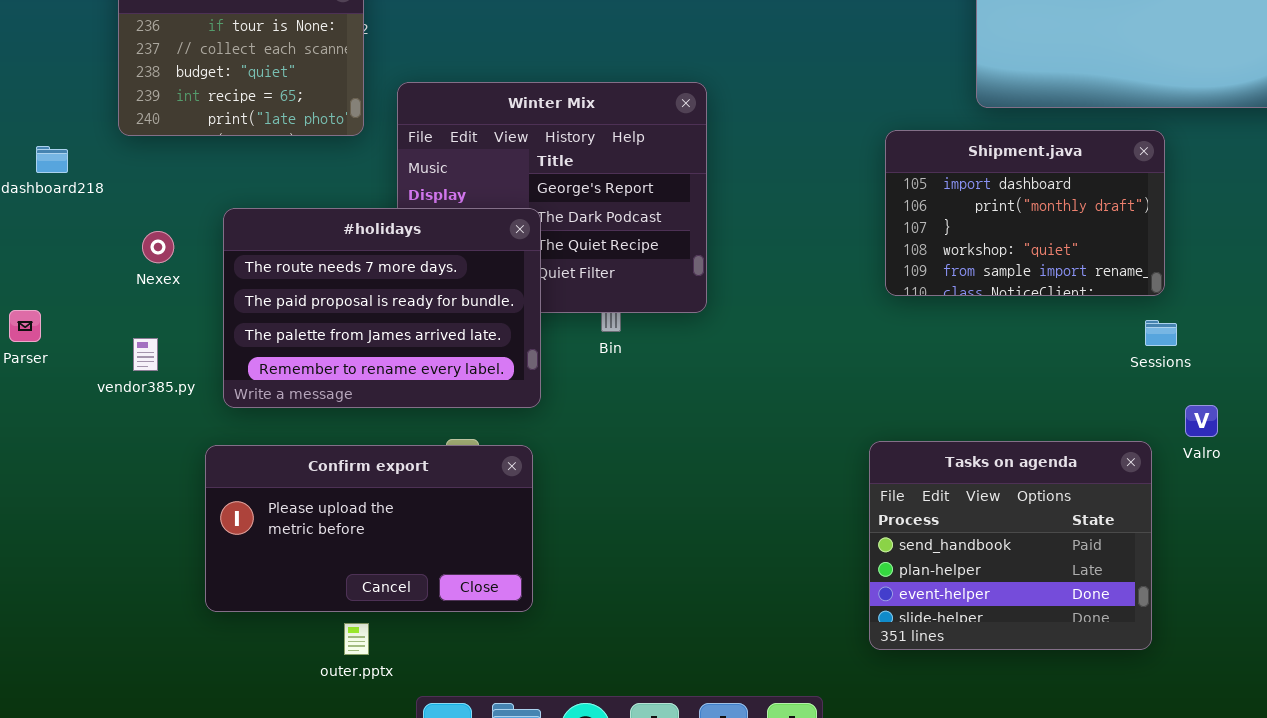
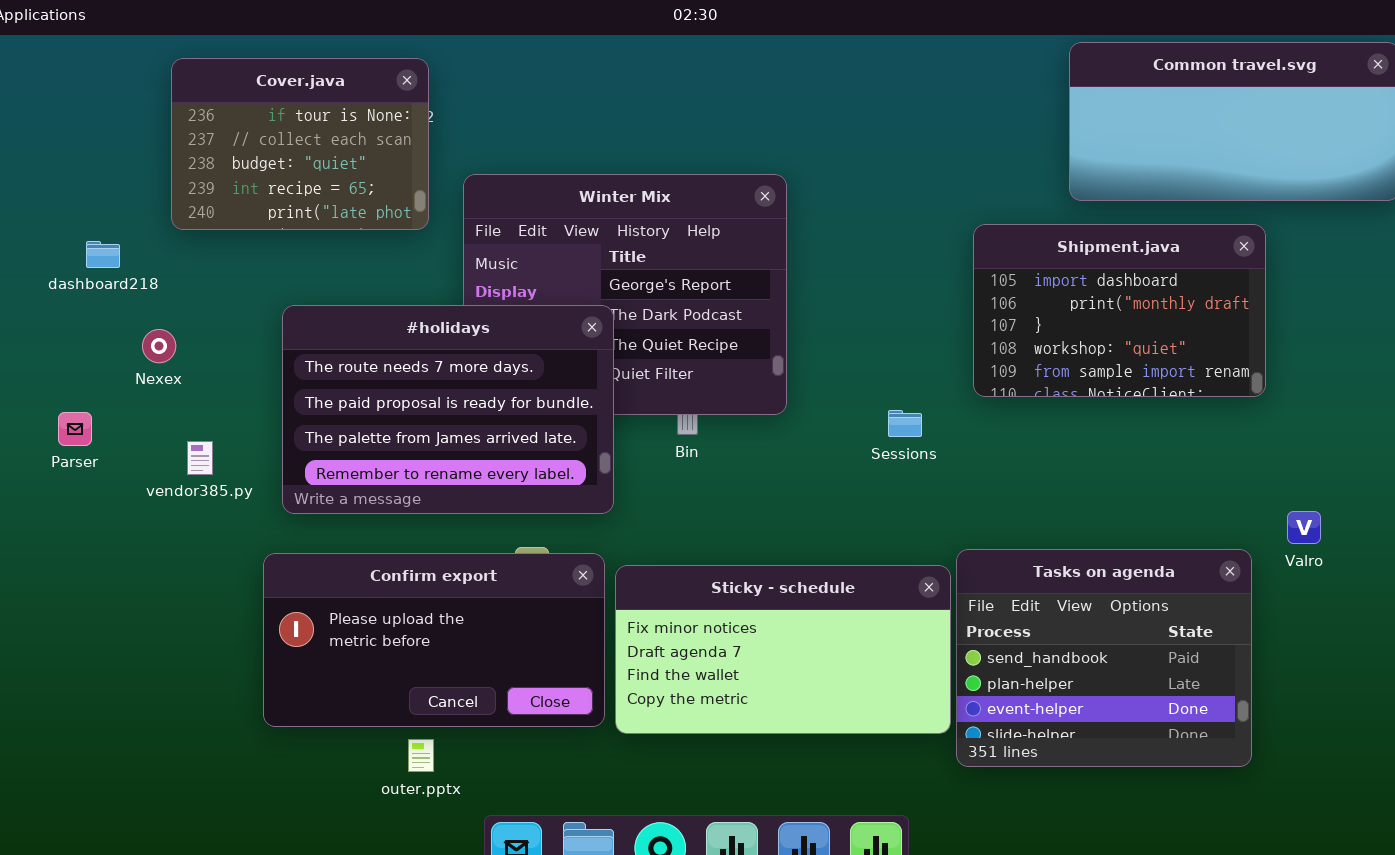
Nexex: [142,231,174,263] -> [142,329,176,363], moved
Sessions: [1145,320,1177,346] -> [888,410,922,437], moved
Sticky - schedule: none -> [615,565,951,734], opened

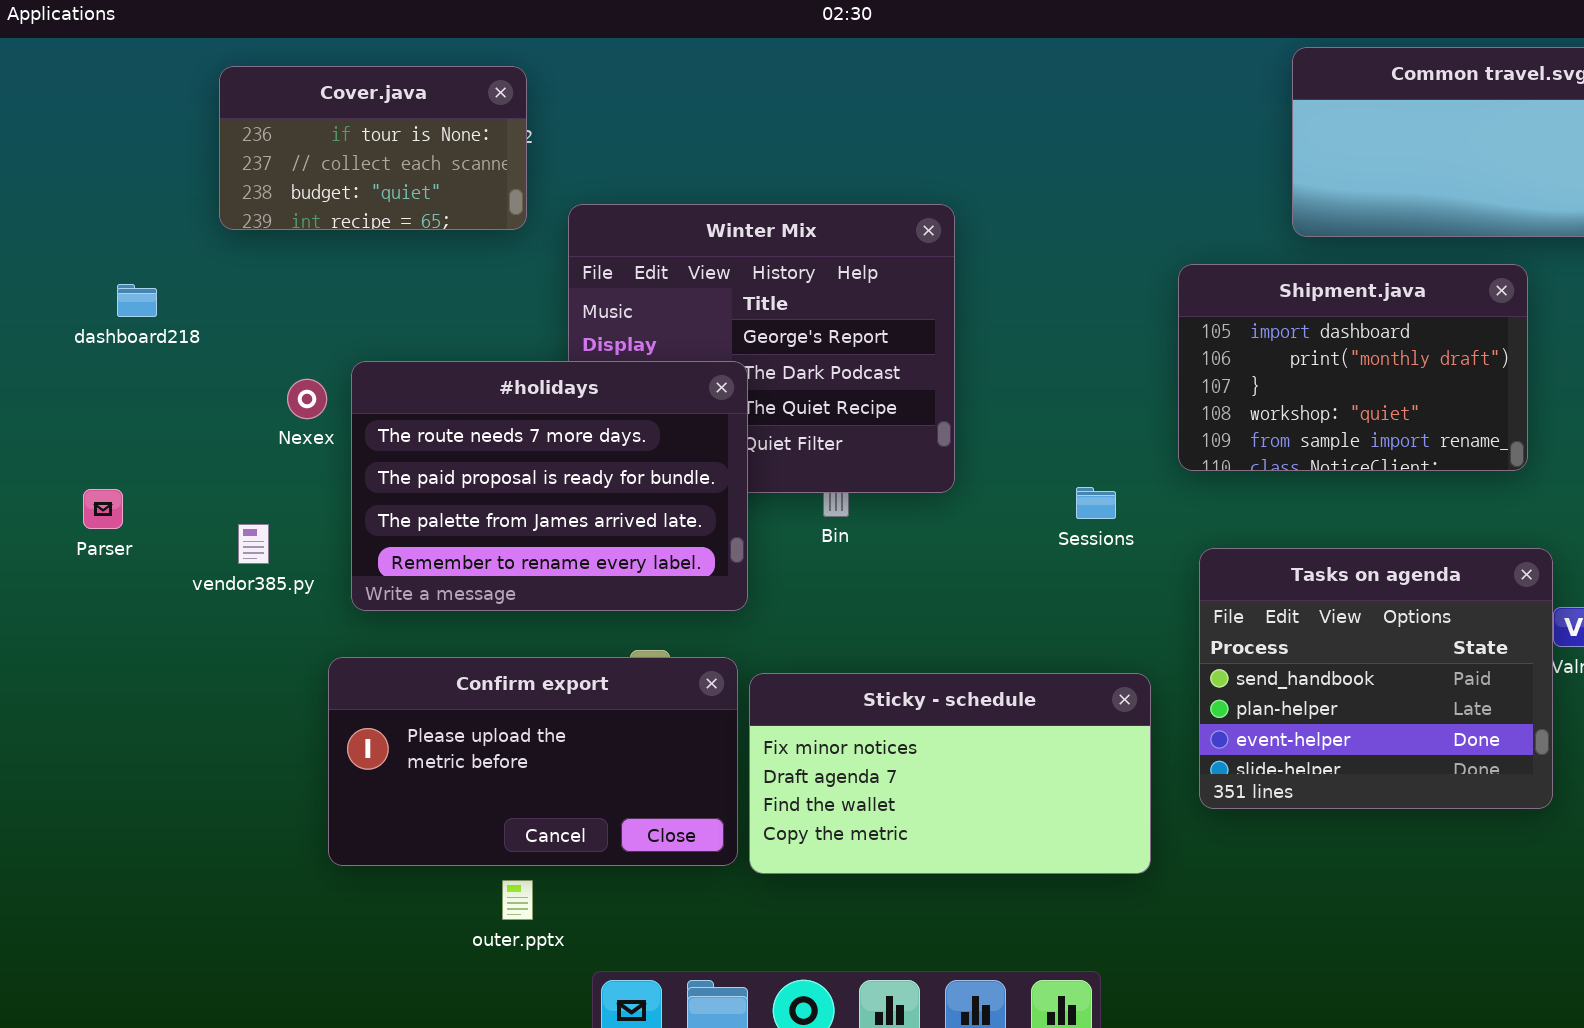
Cover.java: [171,58,429,230] -> [219,66,527,230], resized
Nexex: [142,329,176,363] -> [287,379,327,419], moved
Tasks on agenda: [956,549,1252,767] -> [1199,548,1553,809], moved

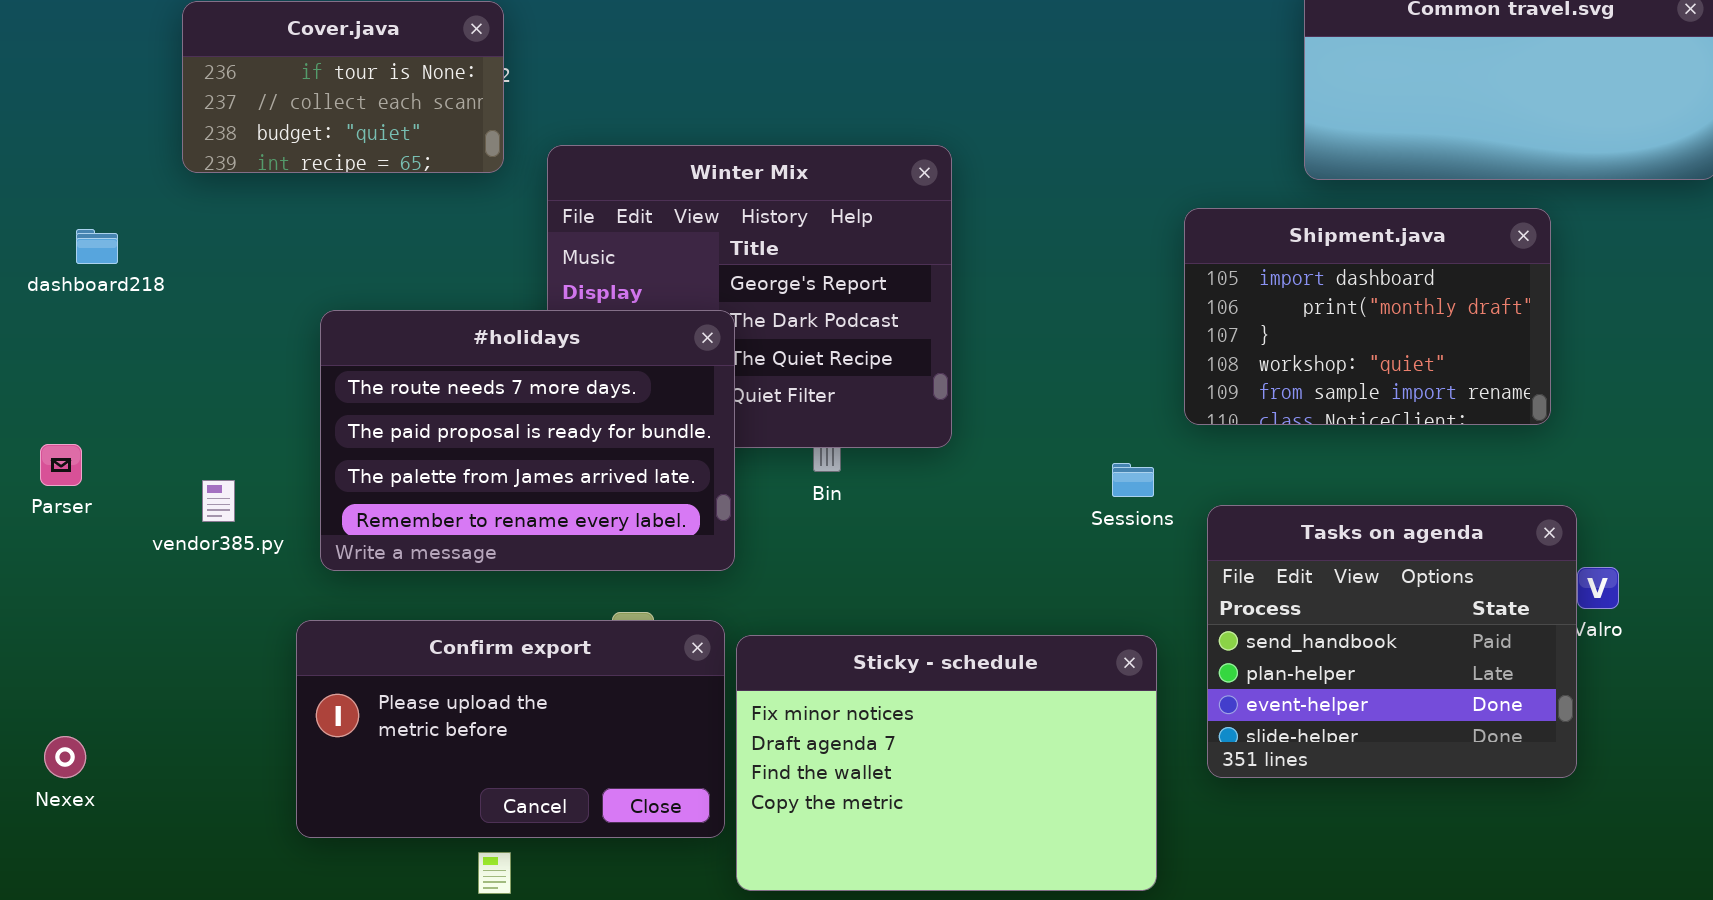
Nexex: [287,379,327,419] -> [44,736,86,778], moved
Sessions: [1076,487,1116,519] -> [1112,463,1154,497], moved
Sticky - schedule: [749,673,1151,874] -> [736,635,1157,891], resized

